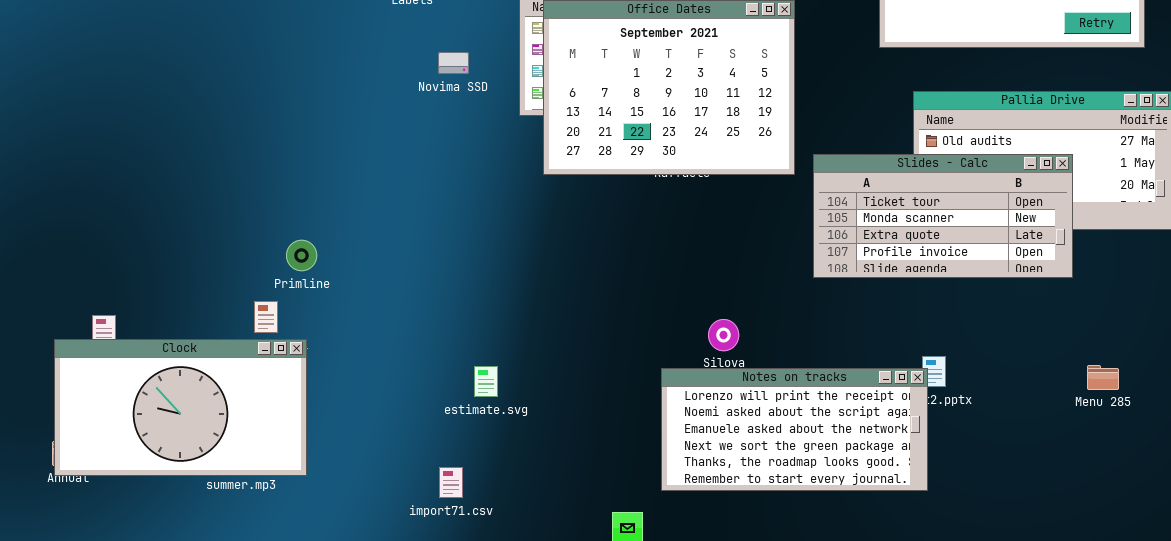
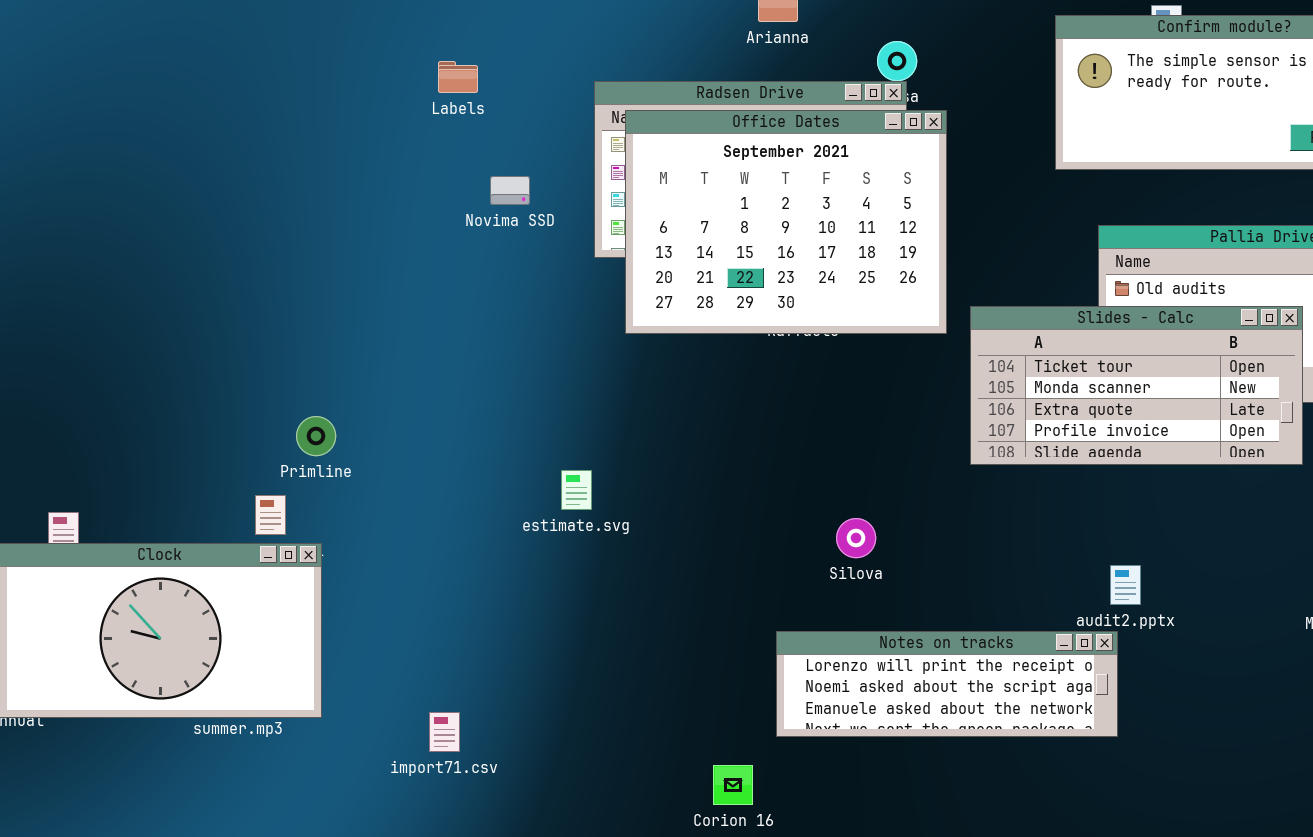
estimate.svg: [474,366,498,397] -> [561,470,592,510], moved
Notes on tracks: [661,368,928,491] -> [776,631,1118,737], resized
import71.csv: [439,467,463,498] -> [429,712,460,752], moved

